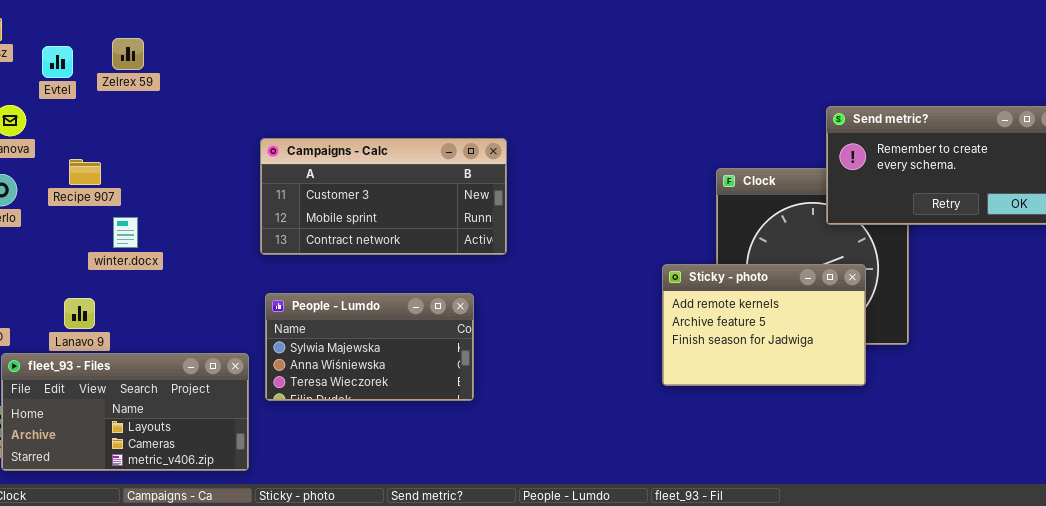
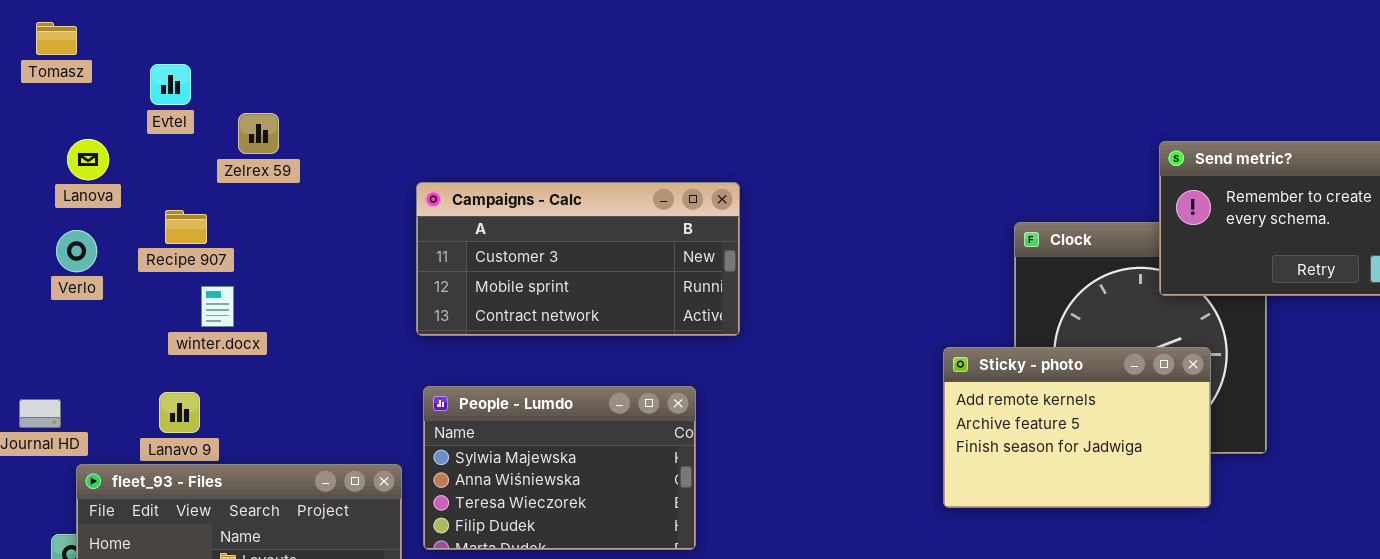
Zelrex 59: [112,38,144,70] -> [238,113,279,154], moved
Evtel: [42,46,73,78] -> [150,64,191,105], moved
winter.docx: [113,217,138,248] -> [201,286,234,327], moved
People - Lumdo: [265,293,474,401] -> [423,386,696,550], resized

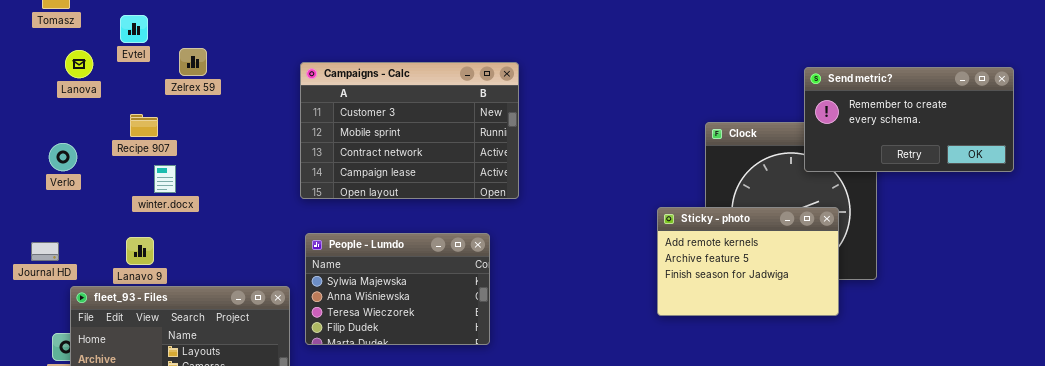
Lanova: [67,139,109,180] -> [65,50,93,78], moved
Campaigns - Calc: [416,182,740,336] -> [300,62,519,199], resized
Verlo: [56,230,97,272] -> [49,143,77,171], moved

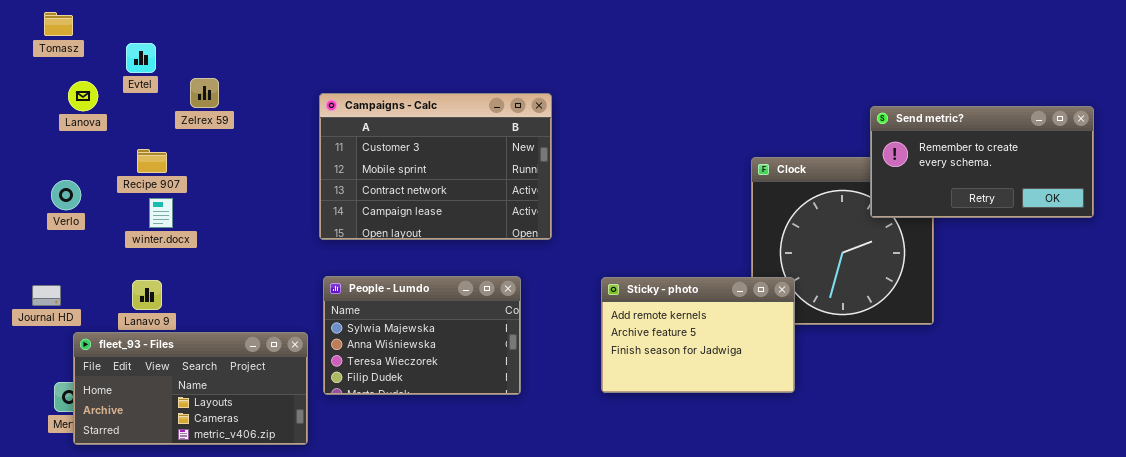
Send metric?: [804,67,1014,172] -> [870,106,1094,218], moved
winter.docx: [154,165,176,193] -> [149,198,173,228], moved
Sticky - photo: [657,207,839,316] -> [601,277,795,393], moved

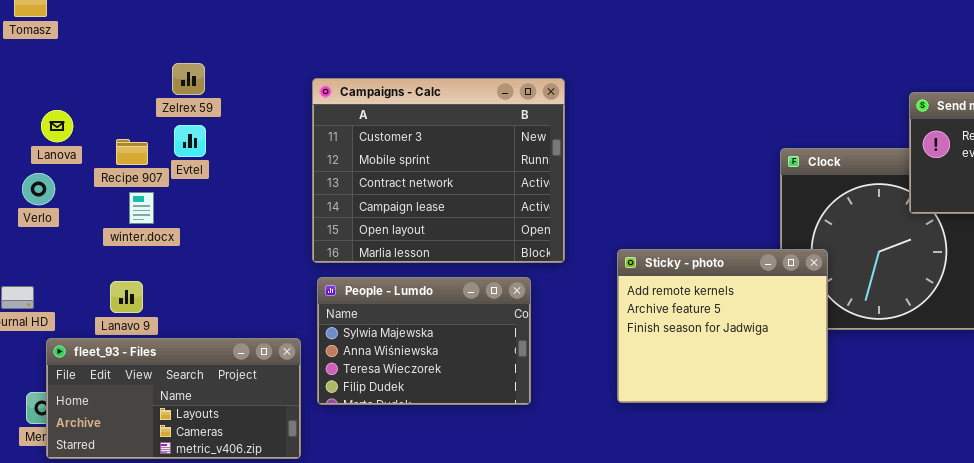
Evtel: [126,43,156,73] -> [174,125,206,157], moved
Lanova: [68,81,98,111] -> [41,110,73,142], moved
Campaigns - Calc: [319,93,552,240] -> [312,78,565,263], resized
Sticky - photo: [601,277,795,393] -> [617,249,828,403], resized

